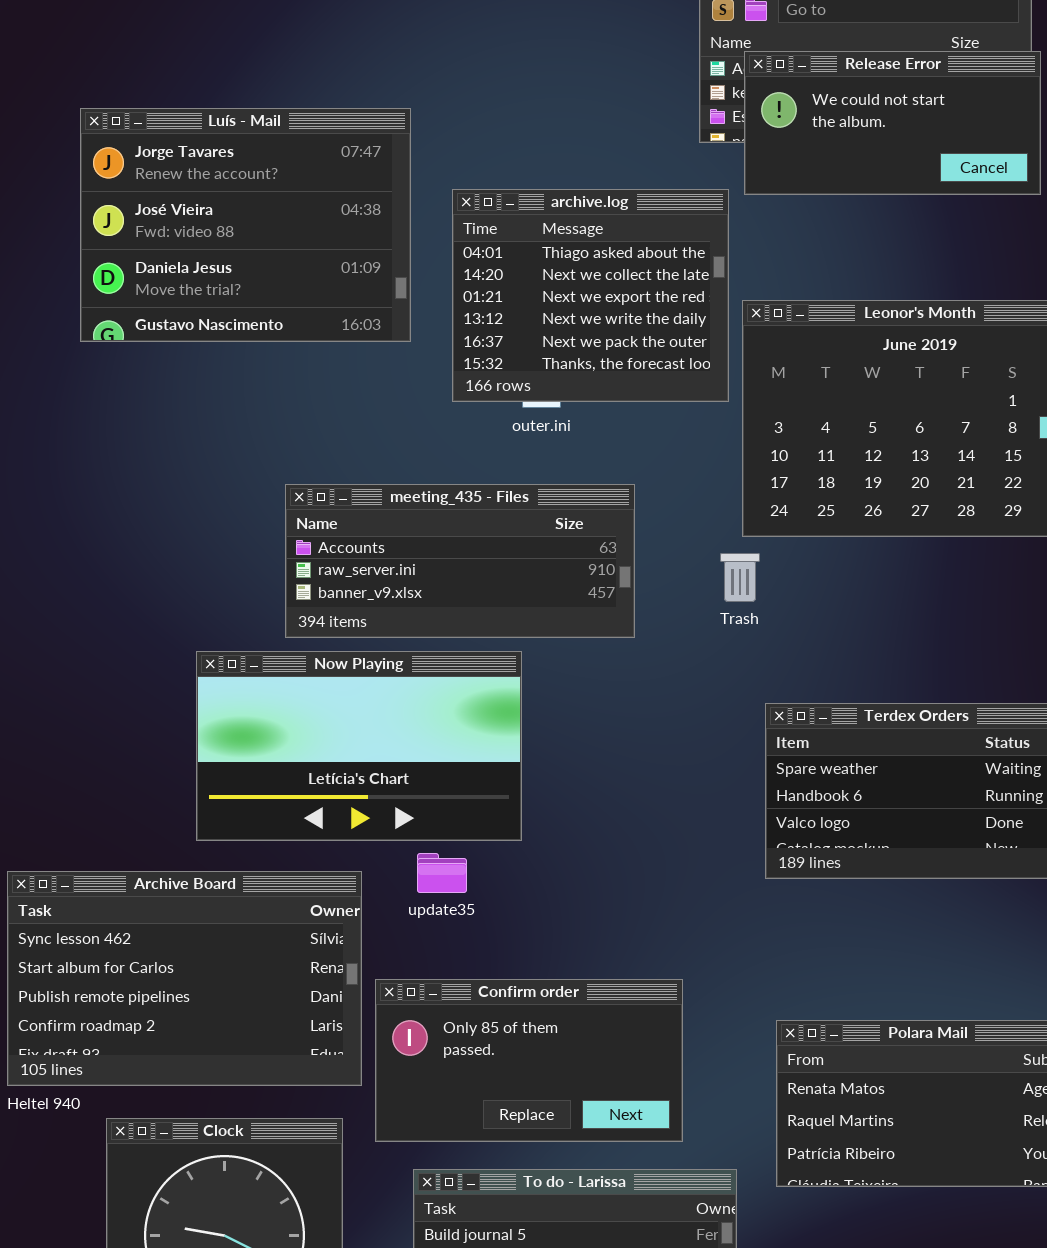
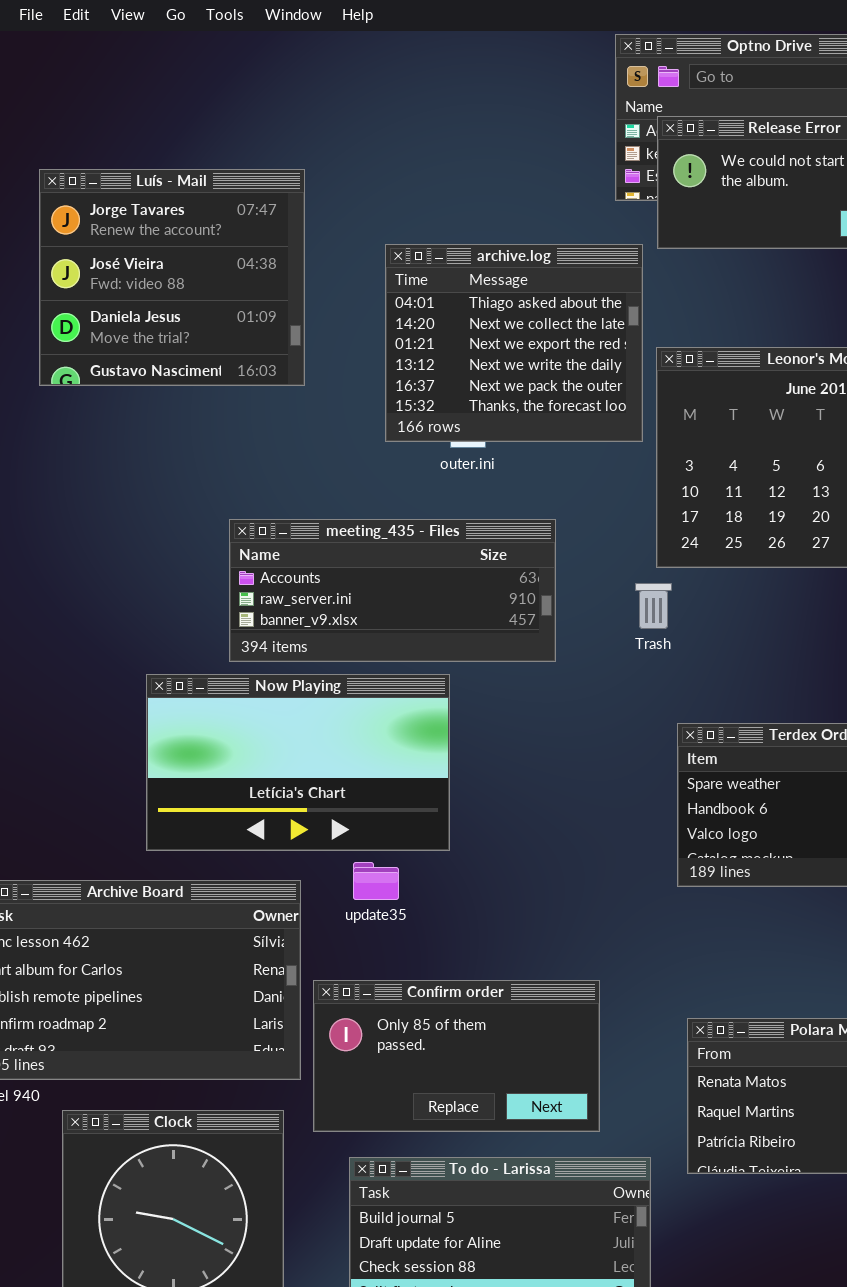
Luís - Mail: [80,108,411,342] -> [39,169,305,386], resized

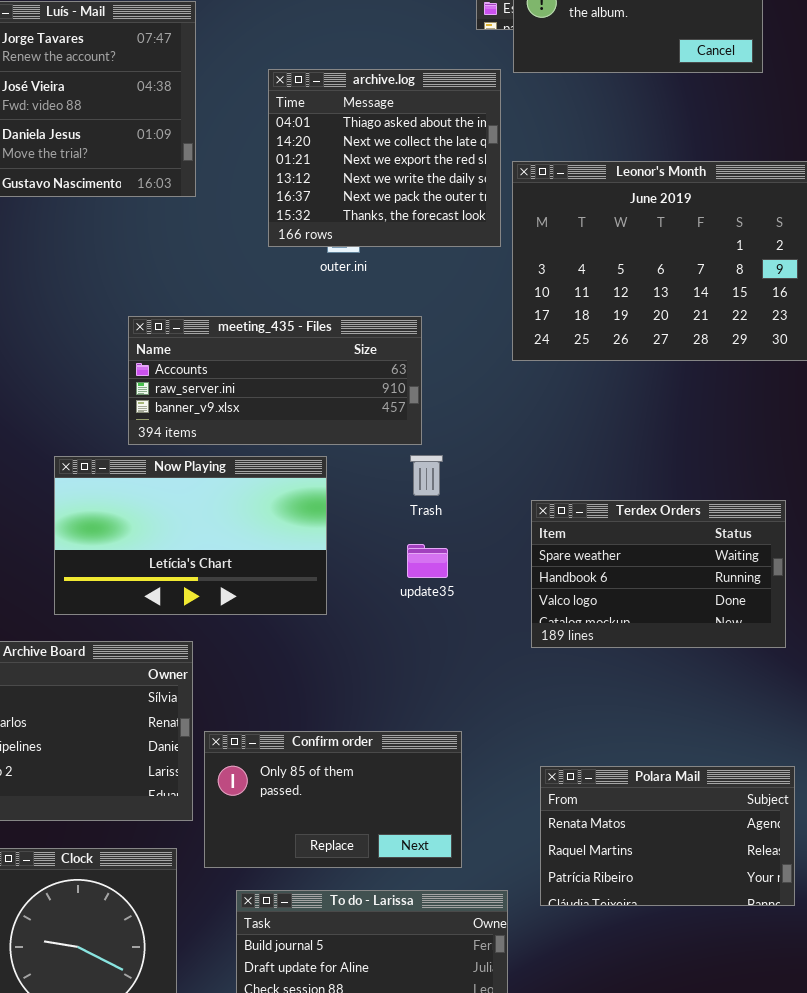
Trash: [635,583,672,629] -> [410,455,443,496], moved
update35: [353,862,399,900] -> [407,544,448,578], moved

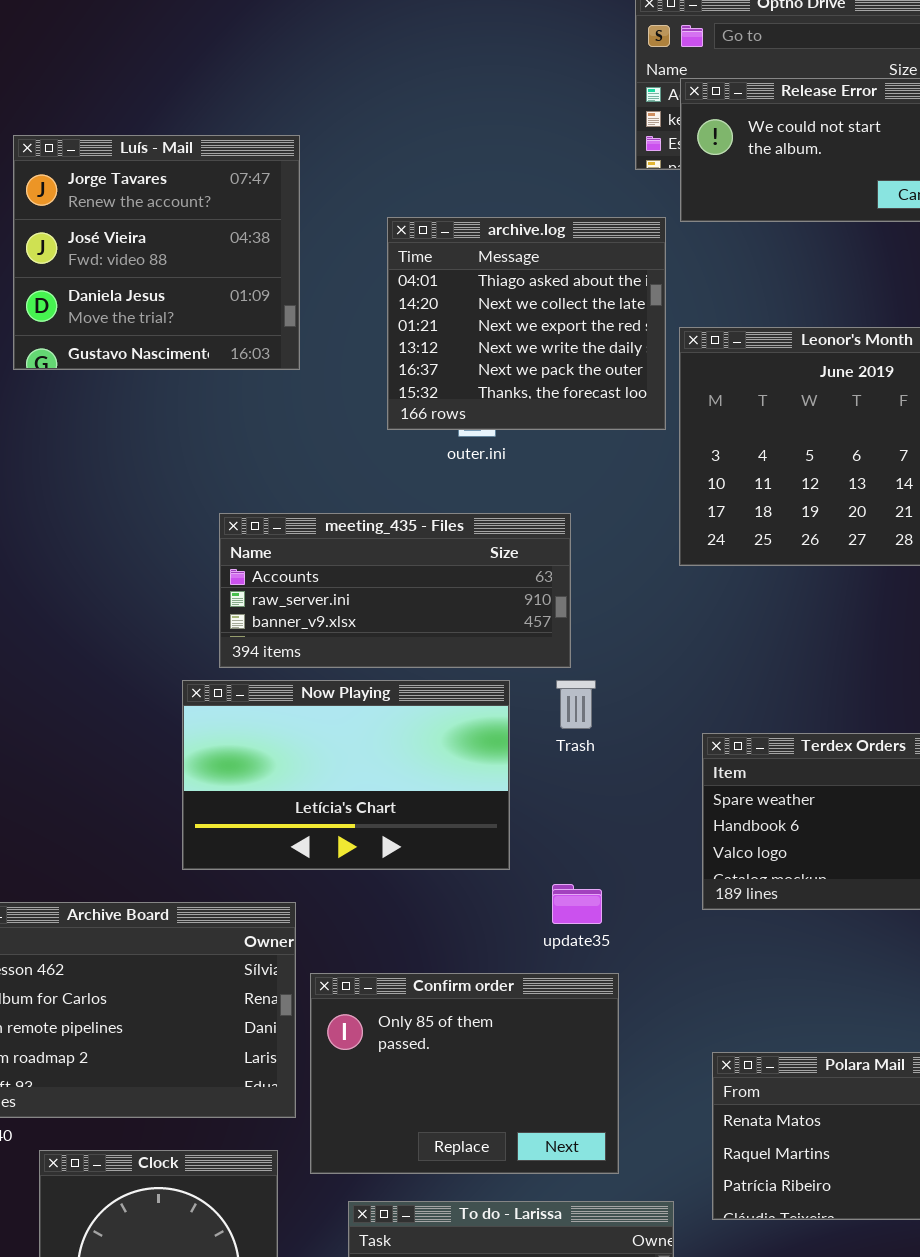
Now Playing: [54,456,327,615] -> [182,680,510,870], moved
update35: [407,544,448,578] -> [552,884,602,924], moved
Confirm order: [204,731,462,868] -> [310,973,619,1174], resized

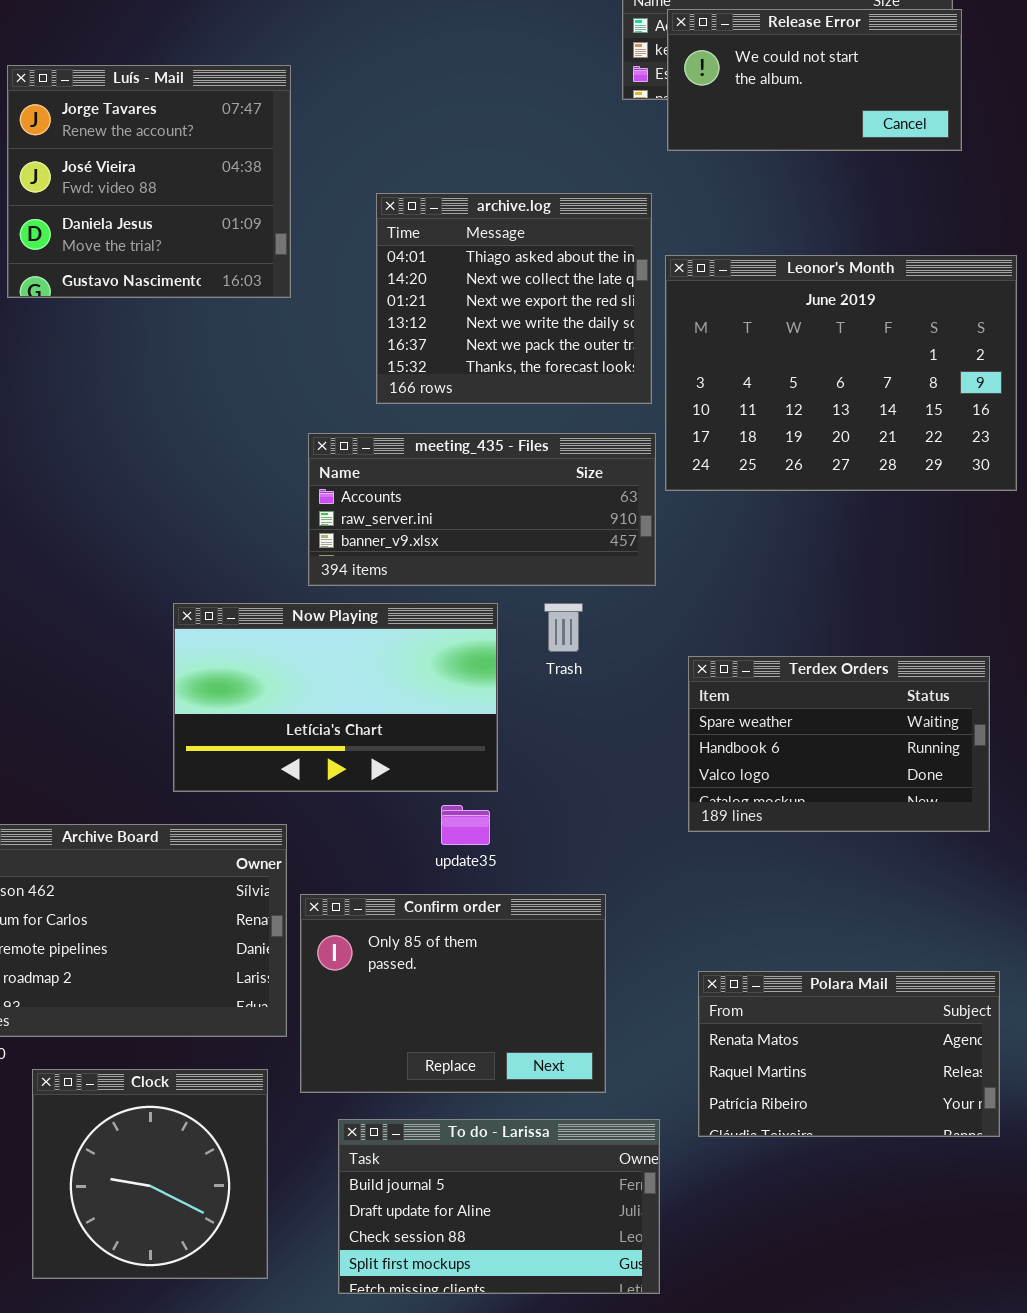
archive.log: [387,217,666,430] -> [376,193,652,404], moved
meeting_435 - Files: [219,513,571,668] -> [308,433,656,586], moved
update35: [552,884,602,924] -> [441,805,490,845], moved

